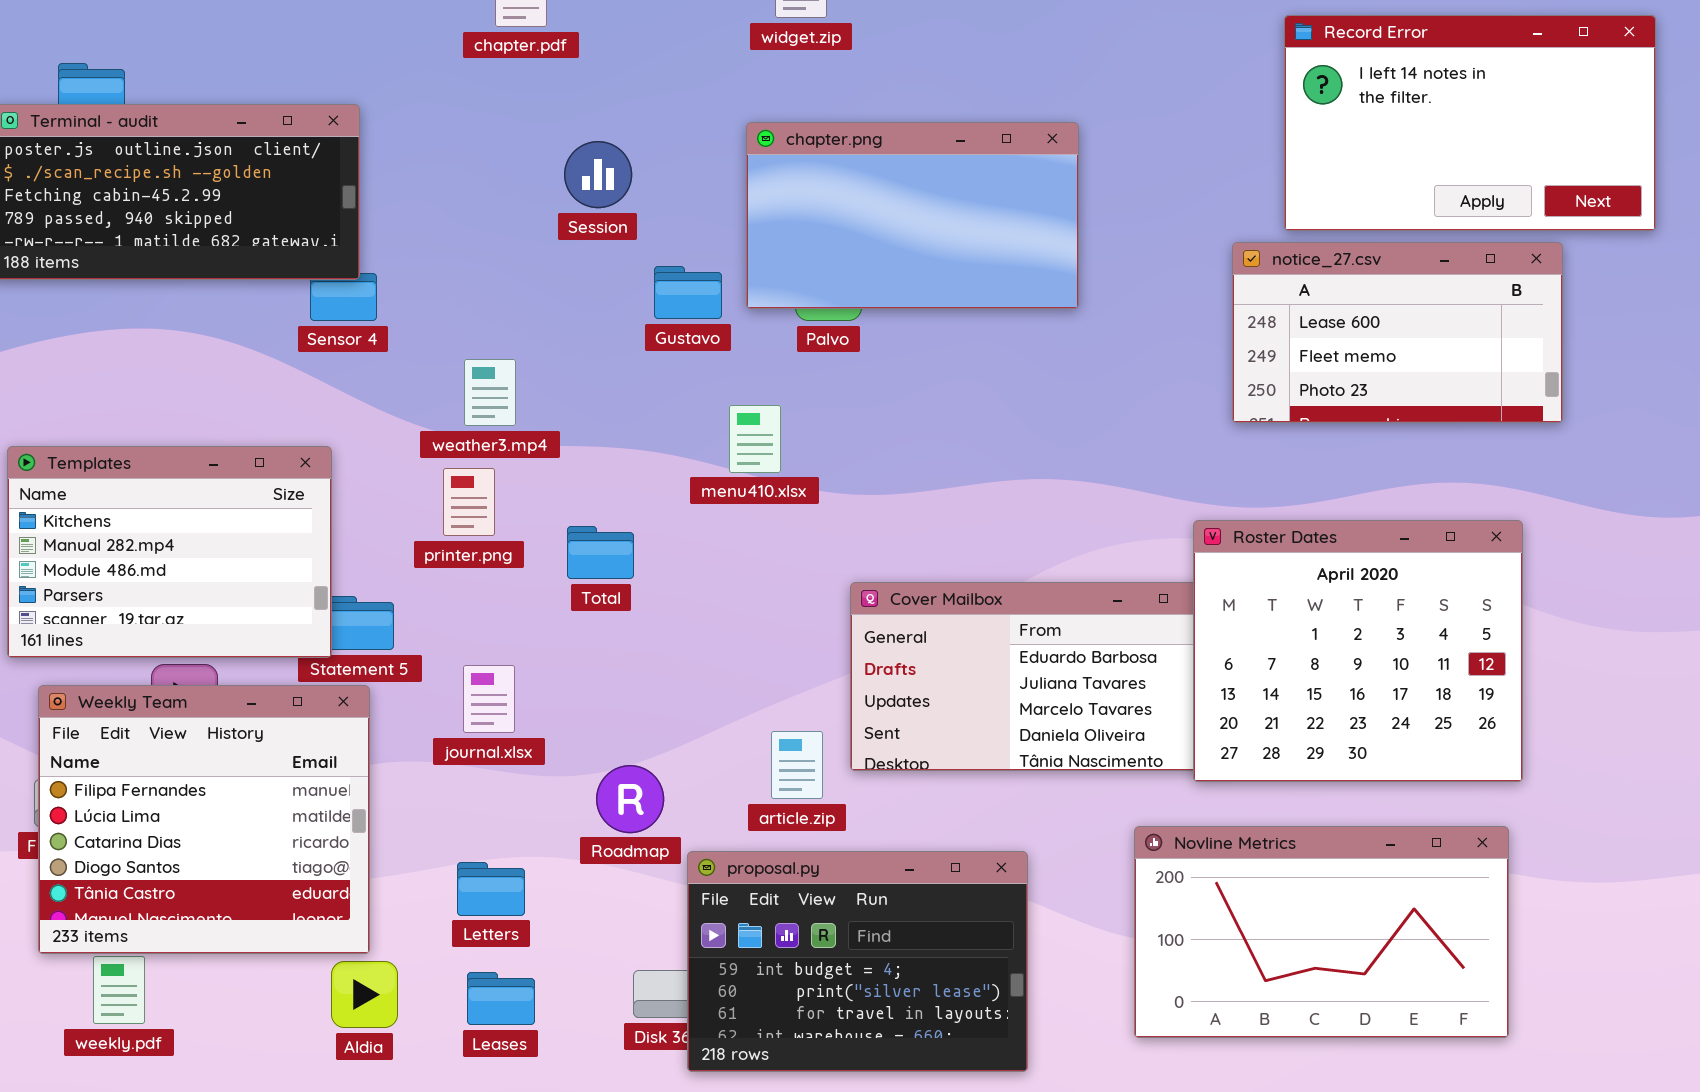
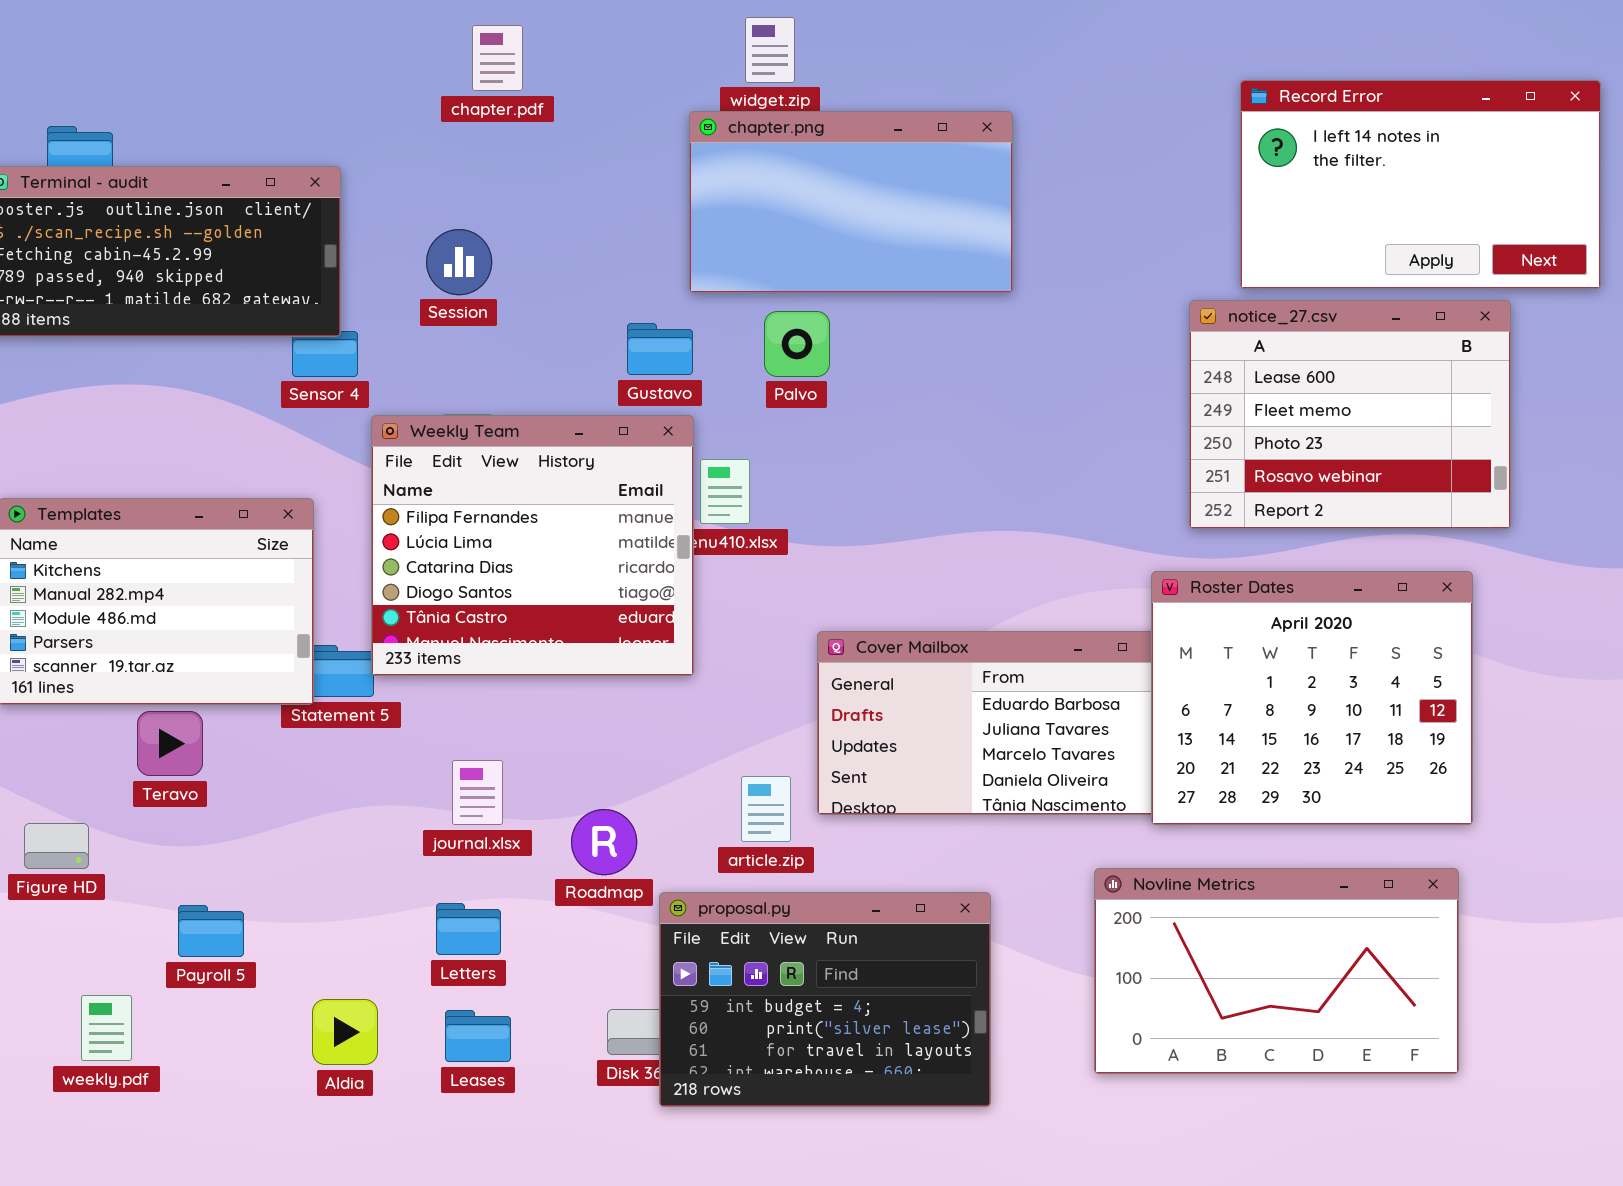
chapter.png: [746,122,1079,309] -> [689,111,1013,293], moved
Session: [564,141,632,208] -> [426,229,492,295], moved
notice_27.csv: [1232,242,1563,423] -> [1189,300,1511,529], resized
journal.xlsx: [463,665,515,733] -> [452,760,503,825], moved
Weekly Team: [38,685,370,954] -> [371,415,694,676], moved

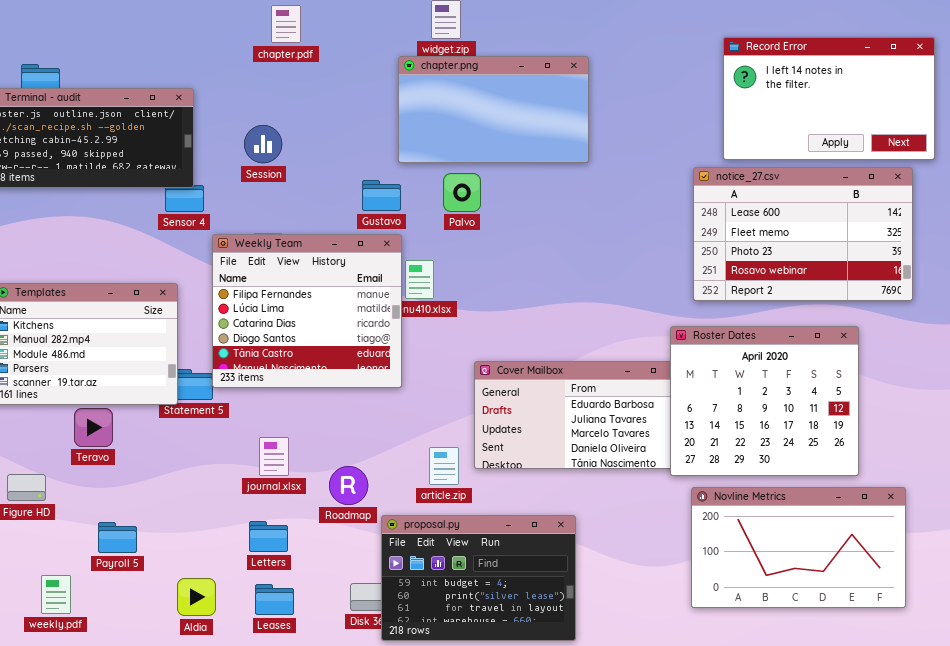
notice_27.csv: [1189,300,1511,529] -> [693,167,913,301], resized
Novline Metrics: [1094,868,1459,1074] -> [691,487,906,608], moved

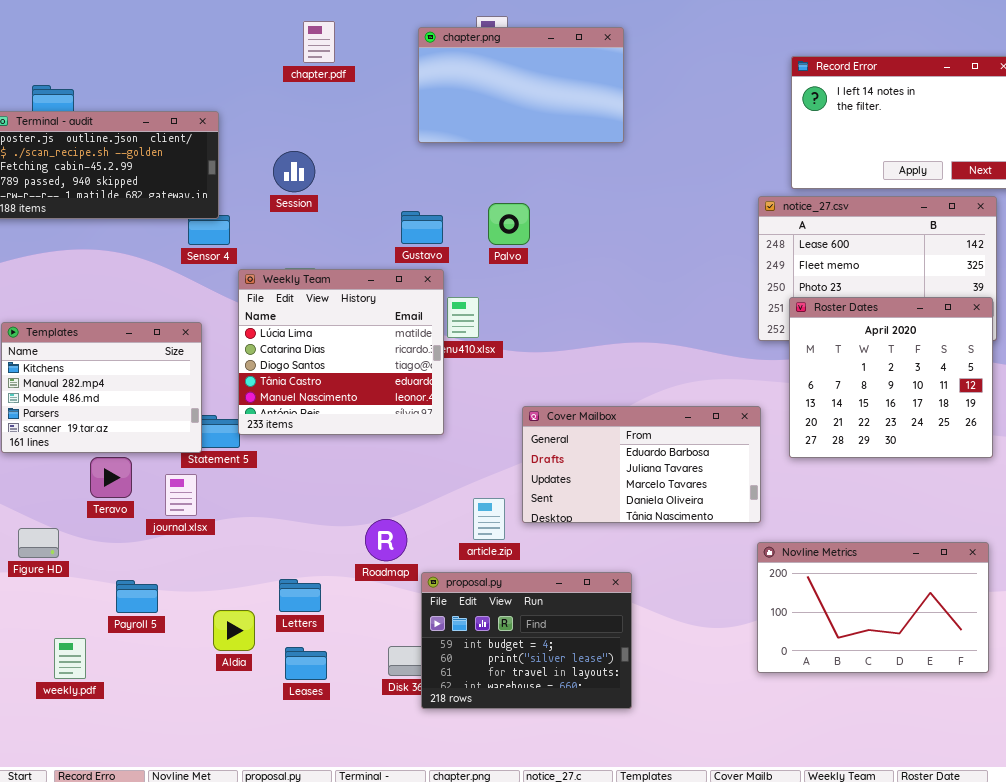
chapter.png: [398,56,589,163] -> [418,27,624,143], moved
Weekly Team: [212,234,402,388] -> [238,269,444,435], scrolled down 1 row
Roster Dates: [670,326,859,476] -> [789,297,993,458], moved
journal.xlsx: [259,437,289,476] -> [165,474,197,516], moved
Aldia: [177,578,216,616] -> [213,610,255,651], moved

